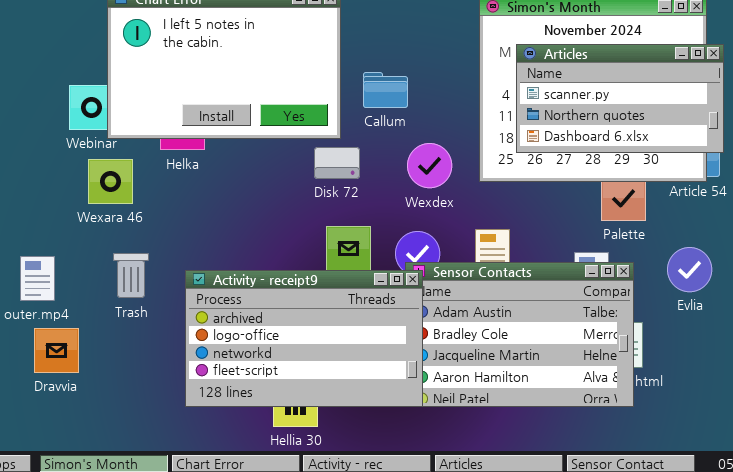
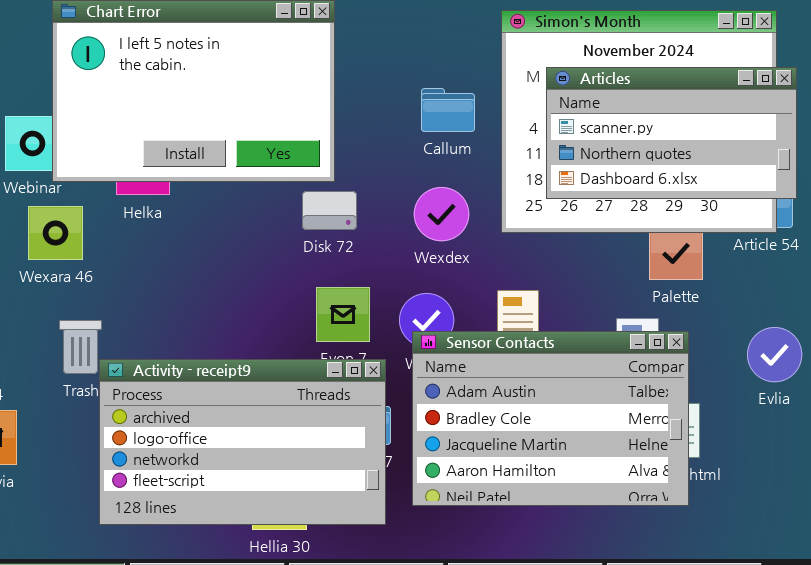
Callum: [363,72,408,108] -> [421,88,475,132], moved
Evlia: [667,247,712,292] -> [747,327,802,382], moved
Activity - receipt9: [185,270,423,407] -> [99,359,386,525], moved

